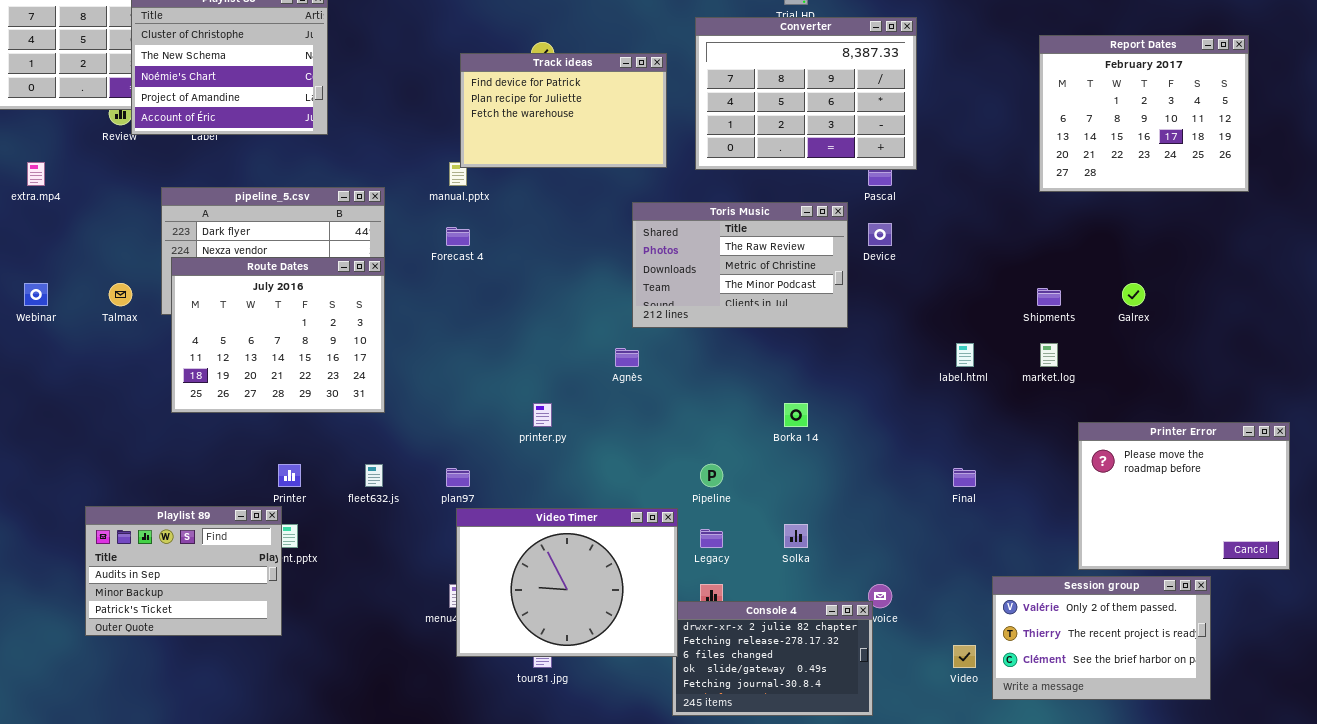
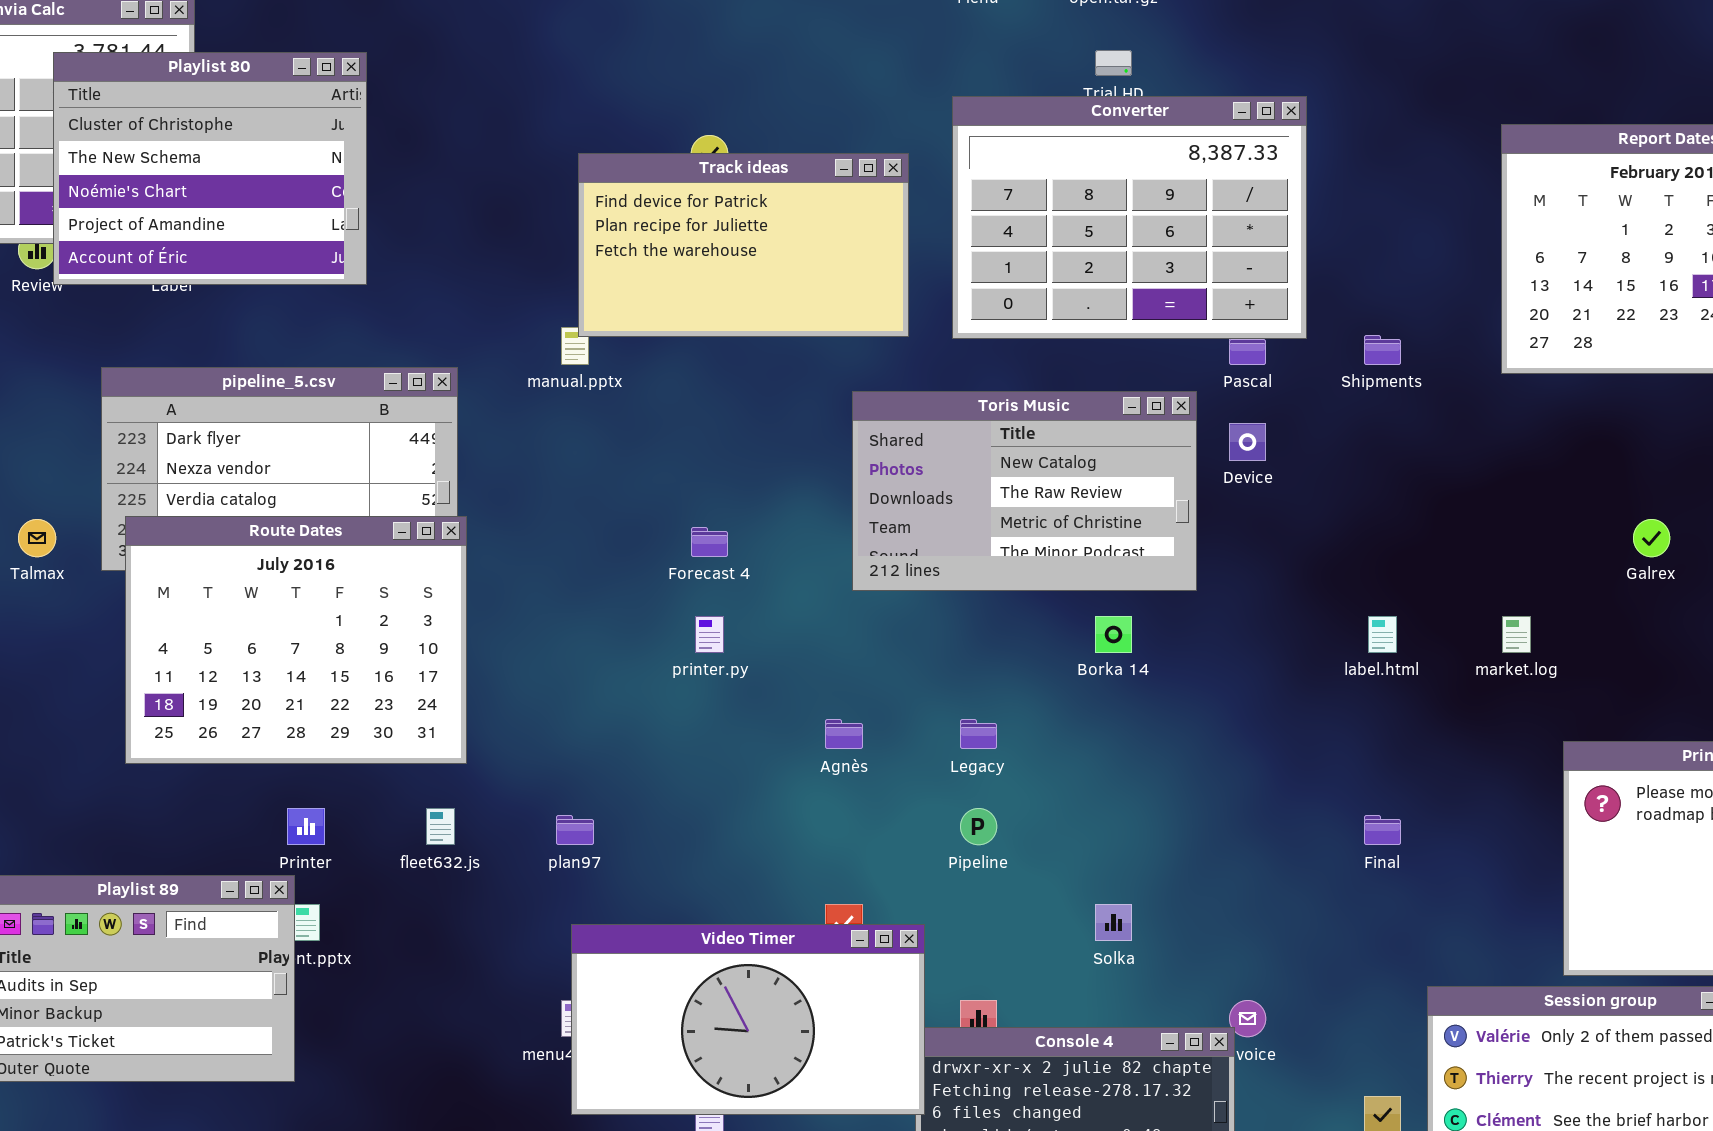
Toris Music: [632,202,848,328] -> [852,391,1197,591], scrolled up 1 row
Forecast 4: [446,227,470,246] -> [691,527,728,557], moved
Route Dates: [171,257,385,413] -> [125,516,467,764], moved
Shipments: [1037,288,1061,306] -> [1364,335,1401,365], moved
Agnès: [615,348,639,367] -> [825,719,863,749], moved
printer.py: [533,403,552,427] -> [695,616,724,653], moved
Borka 14: [784,403,808,427] -> [1095,616,1132,653], moved
Video Timer: [456,508,678,657] -> [571,924,925,1115], resized
Legacy: [700,529,723,548] -> [960,719,997,749], moved

